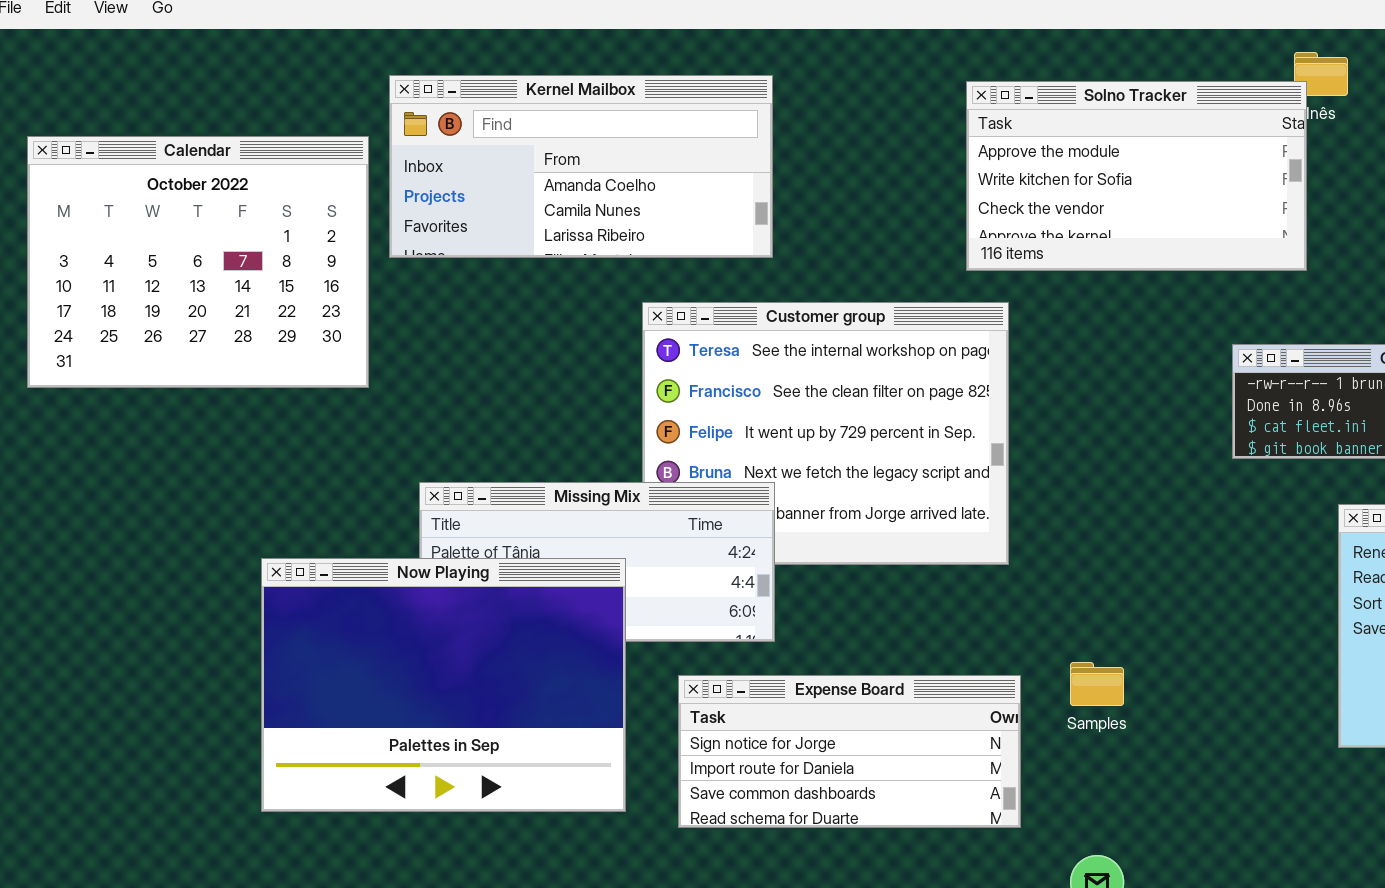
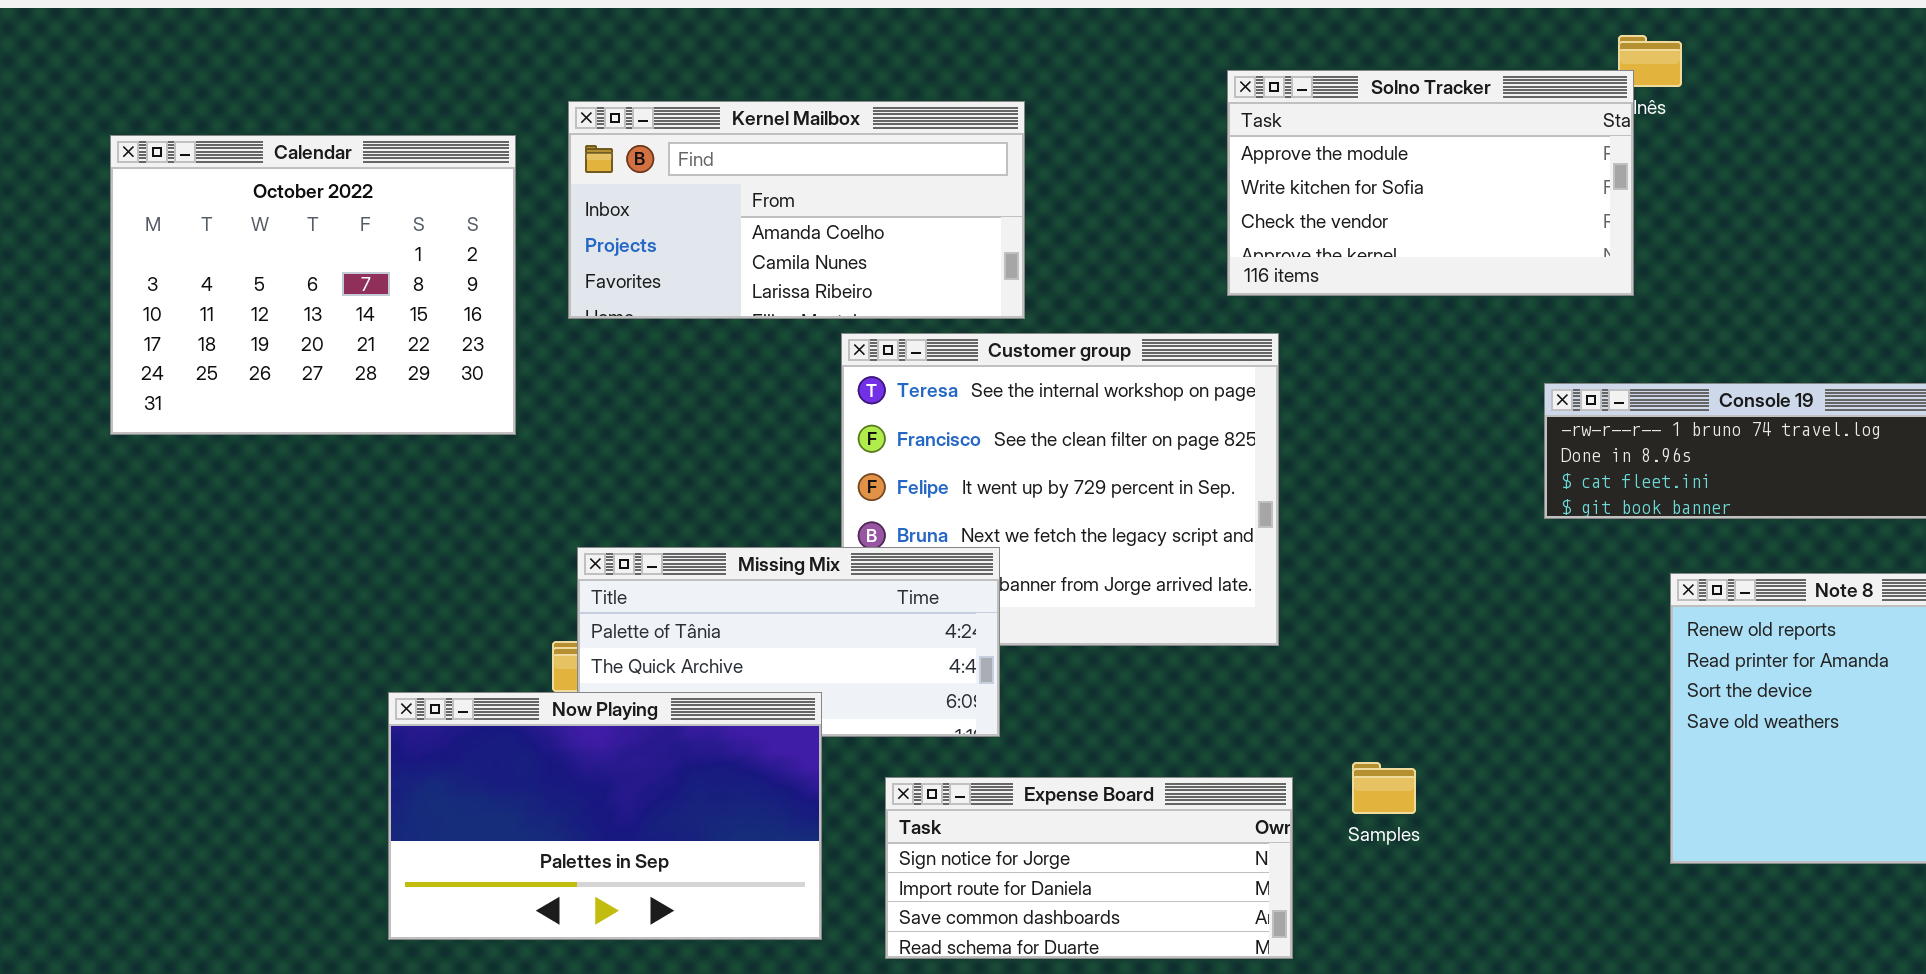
Kernel Mailbox: [389,75,773,258] -> [568,101,1025,319], moved
Now Playing: [261,558,626,812] -> [388,692,822,940], resized

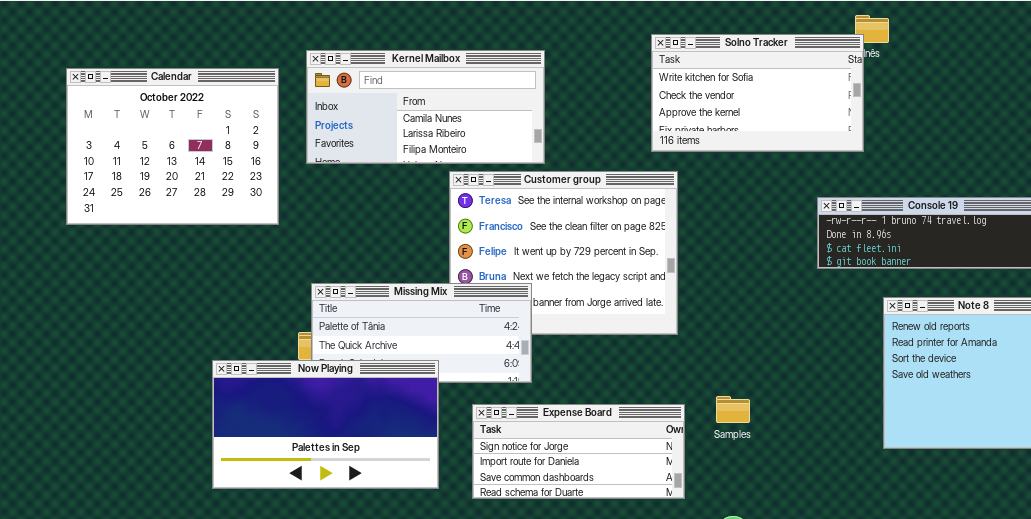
Solno Tracker: [1227,70,1634,296] -> [651,34,864,152], scrolled down 1 row
Kernel Mailbox: [568,101,1025,319] -> [306,50,545,164], scrolled down 1 row

